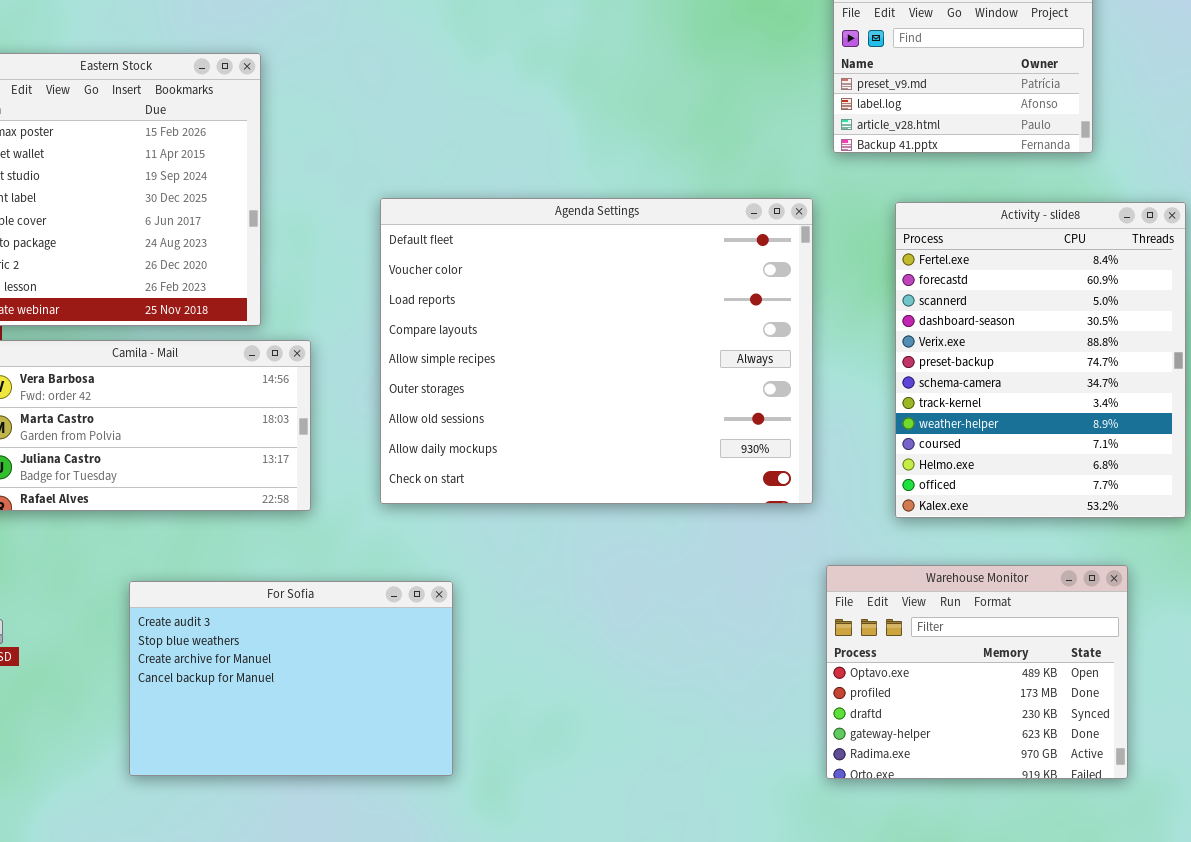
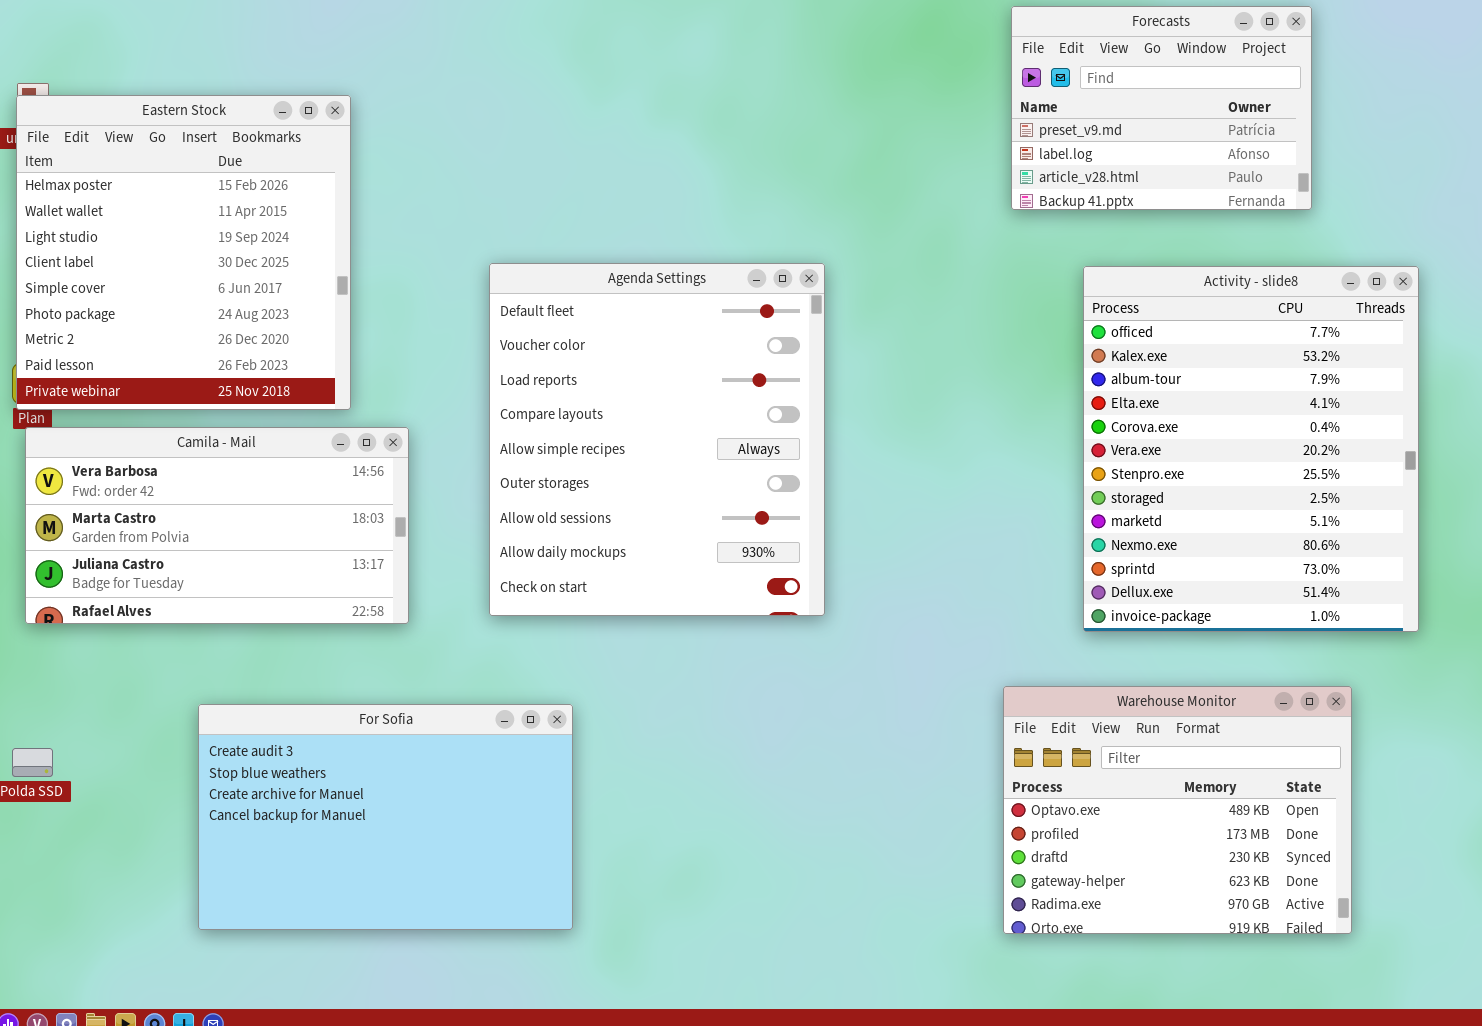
Agenda Settings: [380,198,813,504] -> [489,263,825,616], resized
Activity - slide8: [895,202,1186,518] -> [1083,266,1419,632], scrolled down 11 rows

